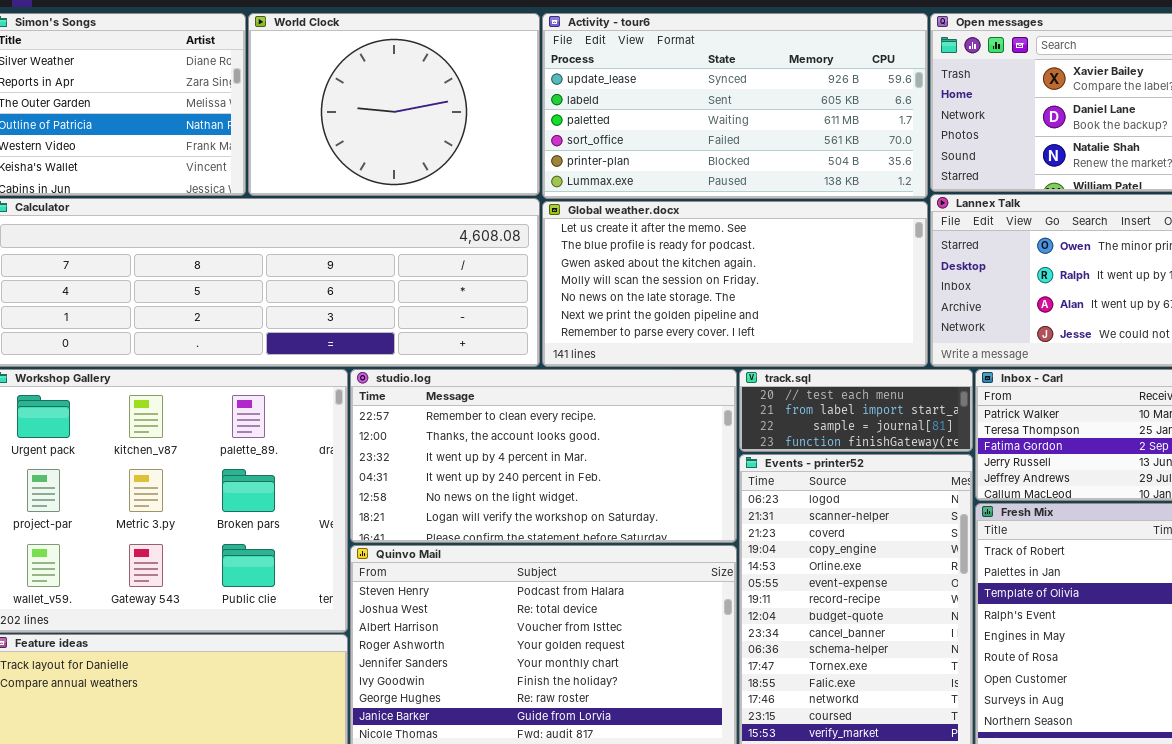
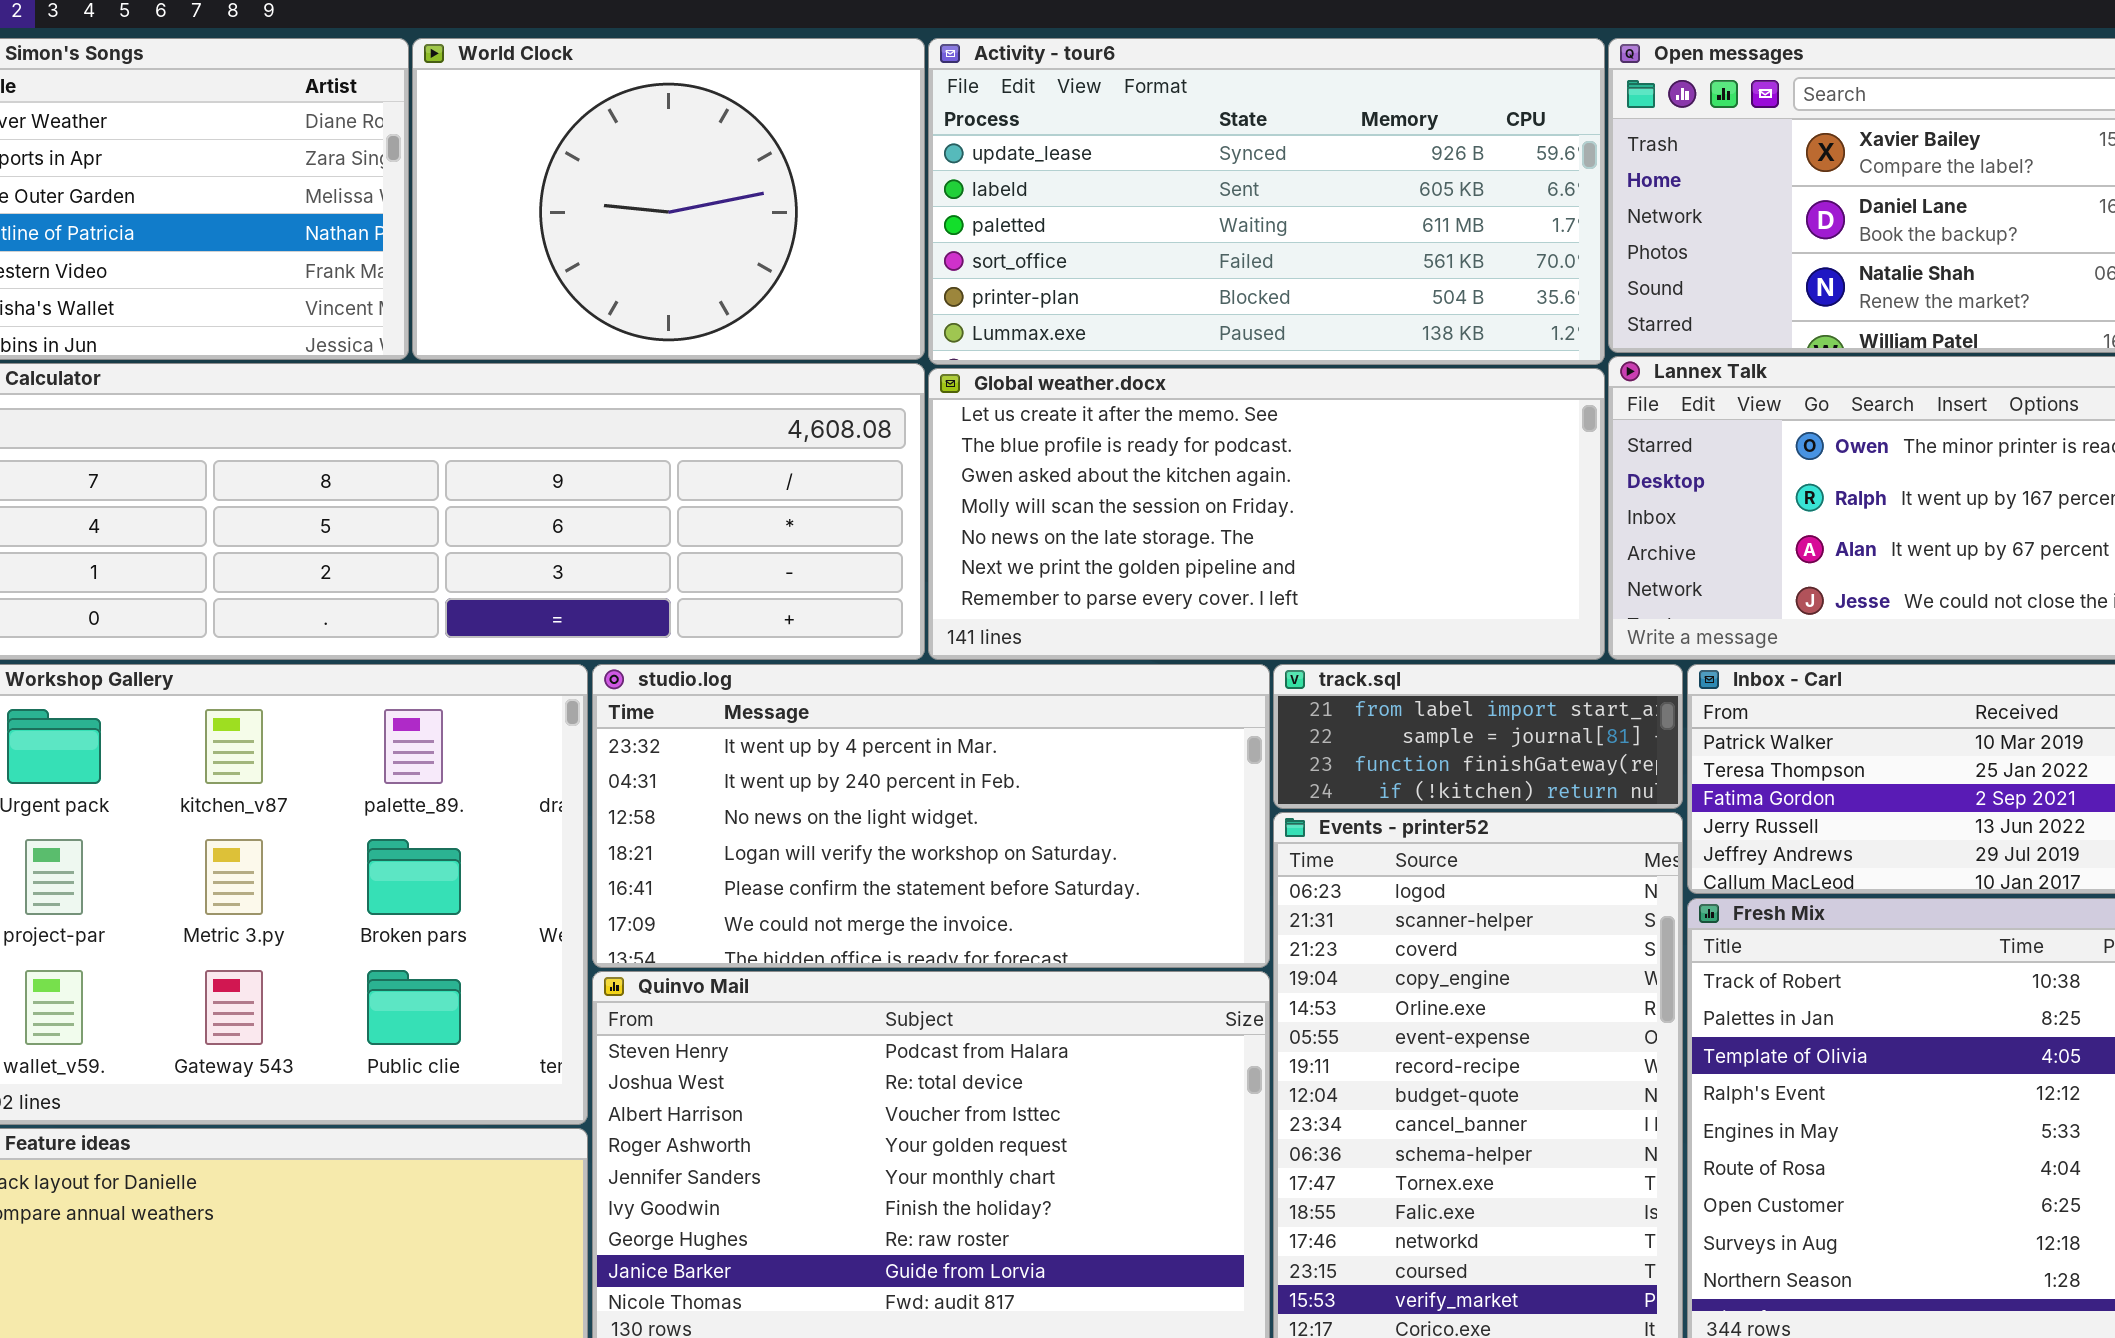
studio.log: [350,369,737,543] -> [592,664,1270,968], scrolled down 2 rows
track.sql: [739,369,973,452] -> [1273,664,1683,809], scrolled down 1 row

